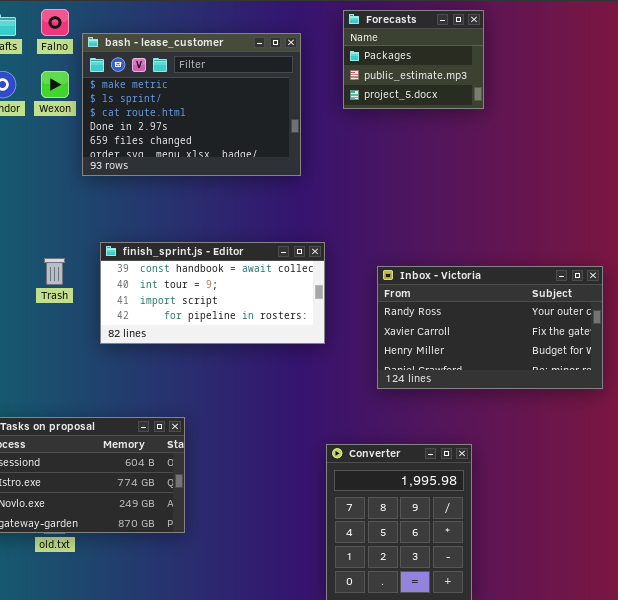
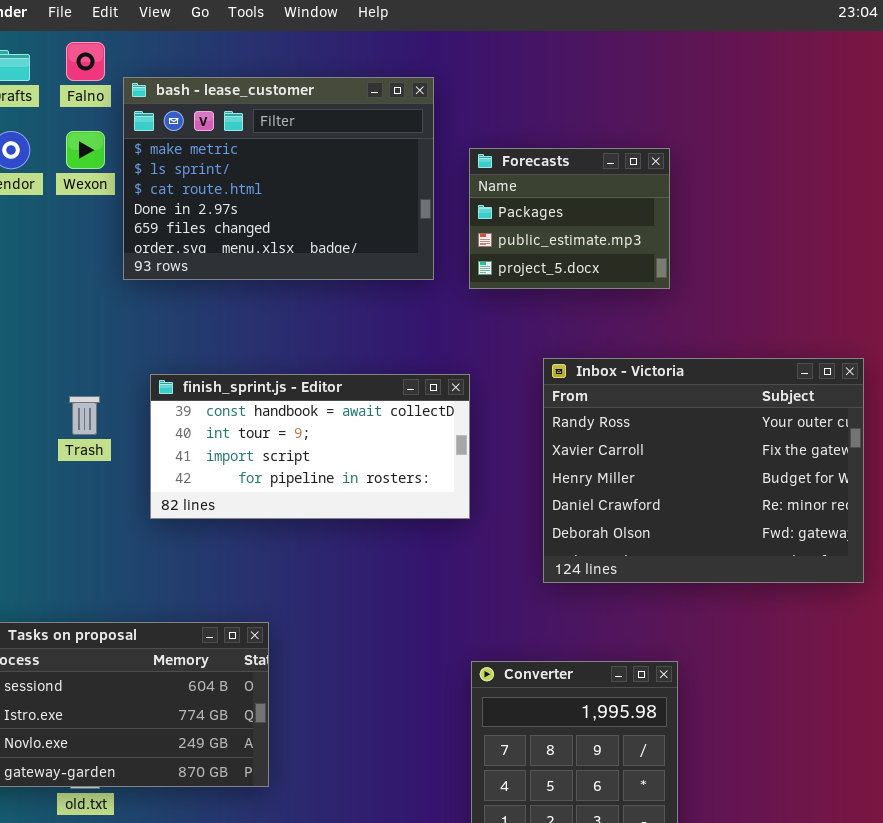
Forecasts: [343,10,484,109] -> [469,148,670,289], moved
Inbox - Victoria: [377,266,603,389] -> [543,358,864,583], resized

